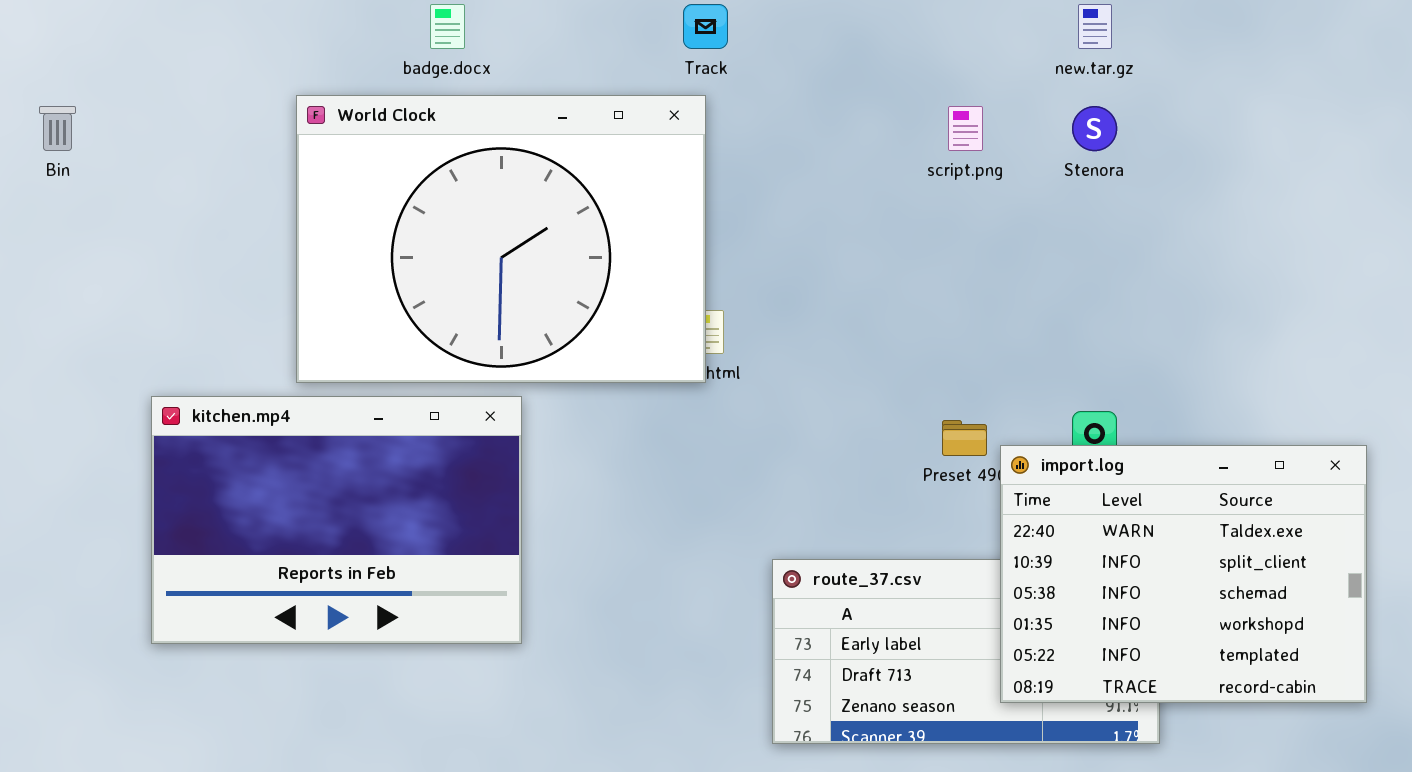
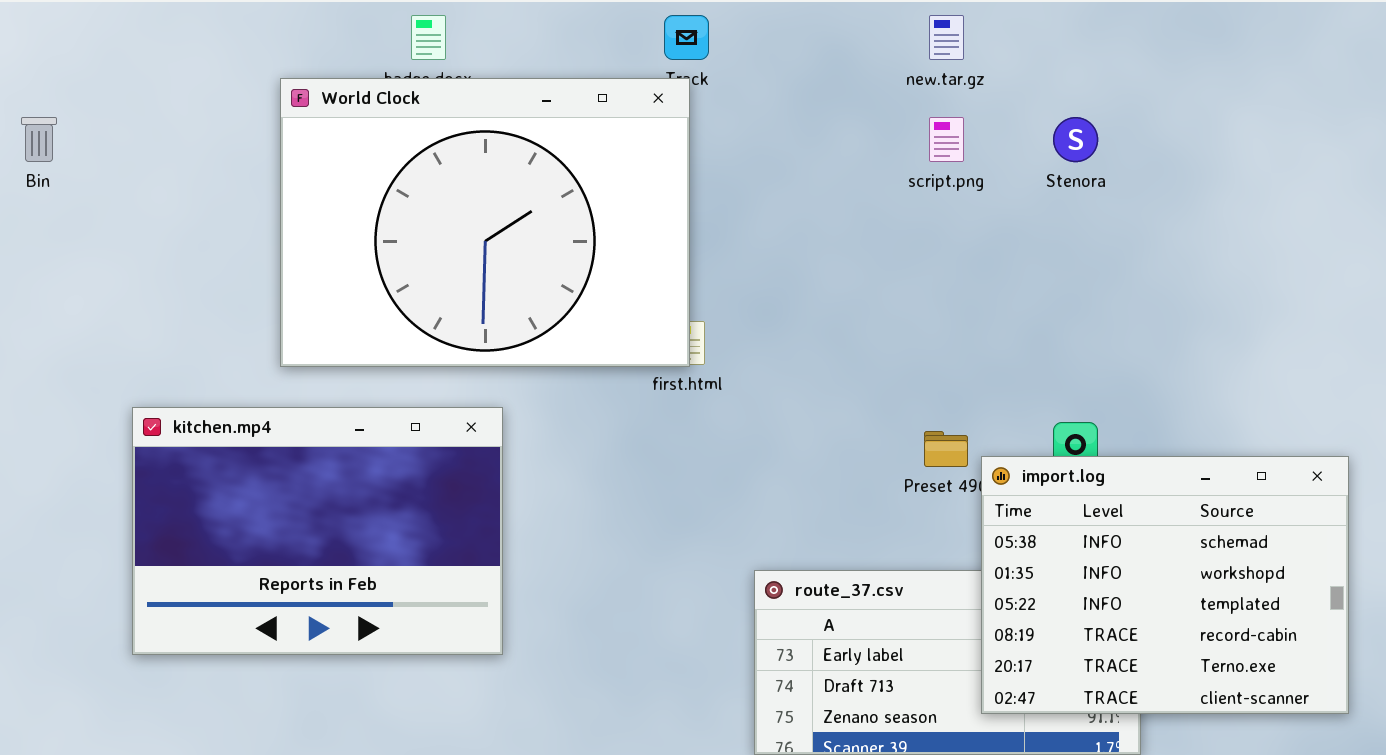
new.tar.gz: [1078,4,1112,49] -> [929,15,964,60], moved
World Clock: [296,95,706,383] -> [280,78,690,367], moved
import.log: [1000,445,1367,703] -> [981,456,1349,714], scrolled down 2 rows

